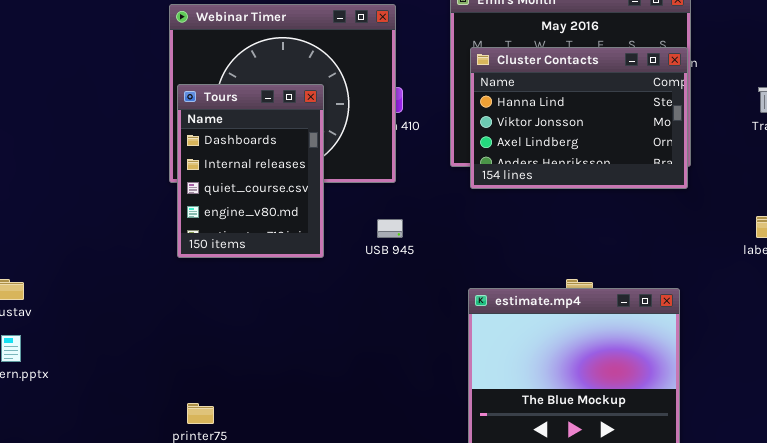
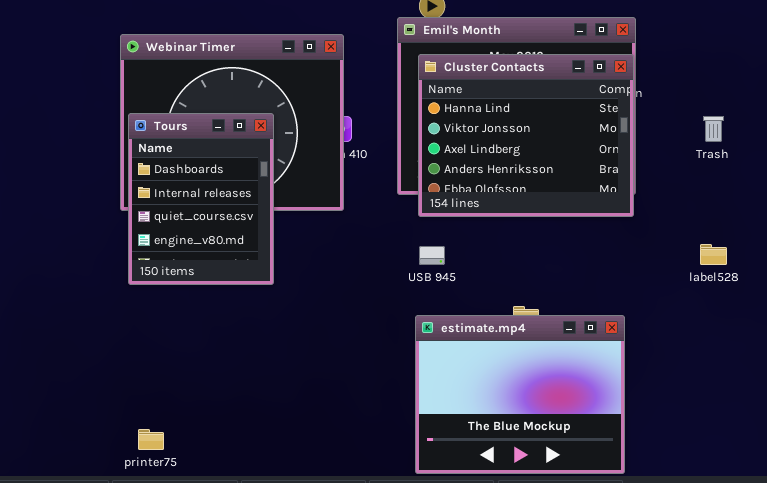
Cluster Contacts: [470,47,688,189] -> [418,54,634,217], resized
USB 945: [377,219,403,238] -> [419,246,445,265], moved

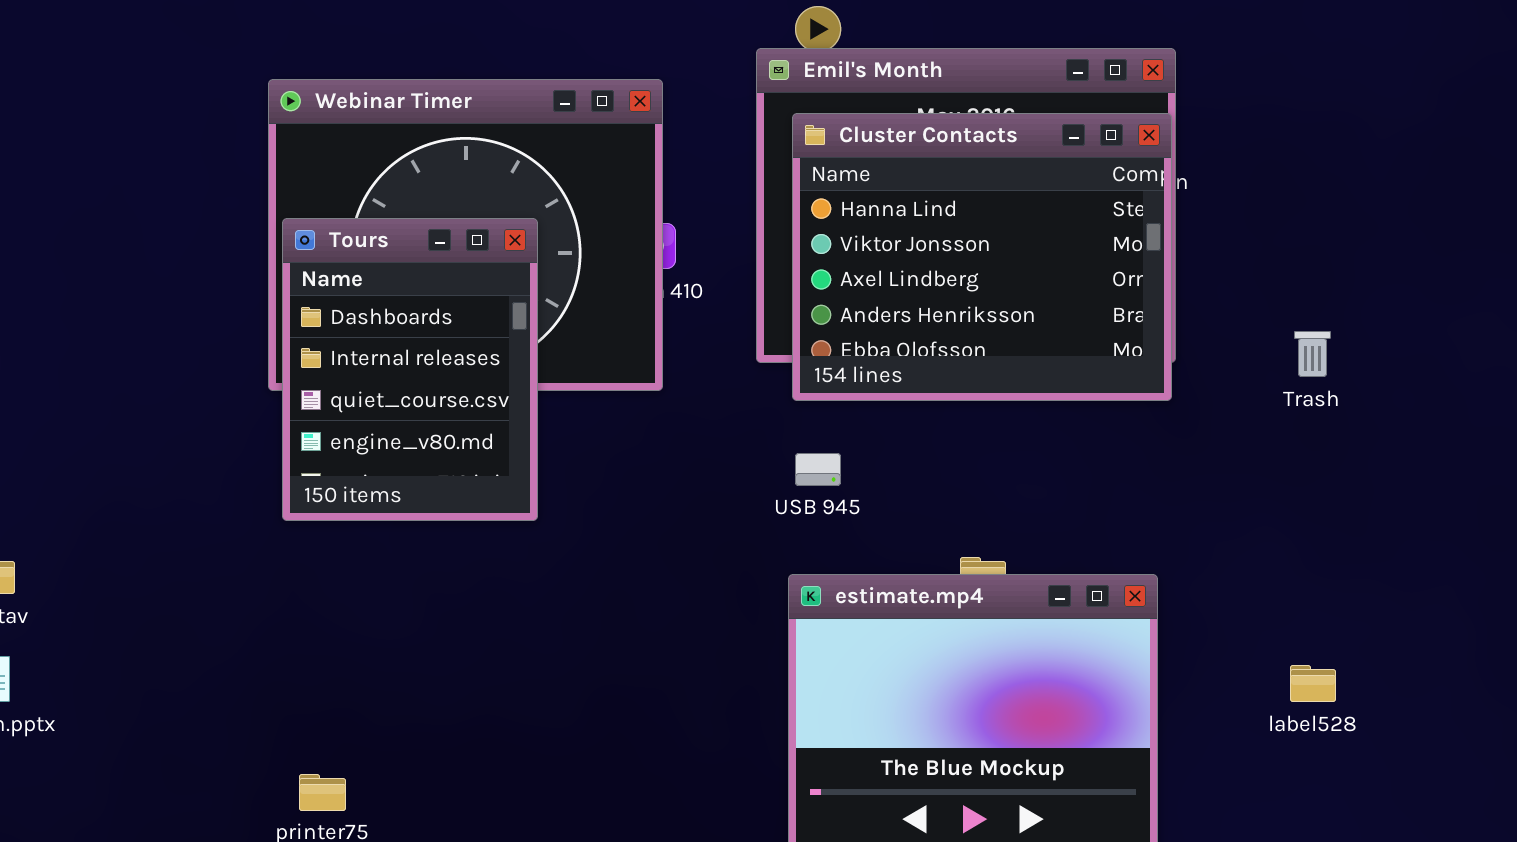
Trash: [703,116,724,142] -> [1294,331,1331,377], moved
label528: [700,244,727,265] -> [1290,665,1336,702], moved

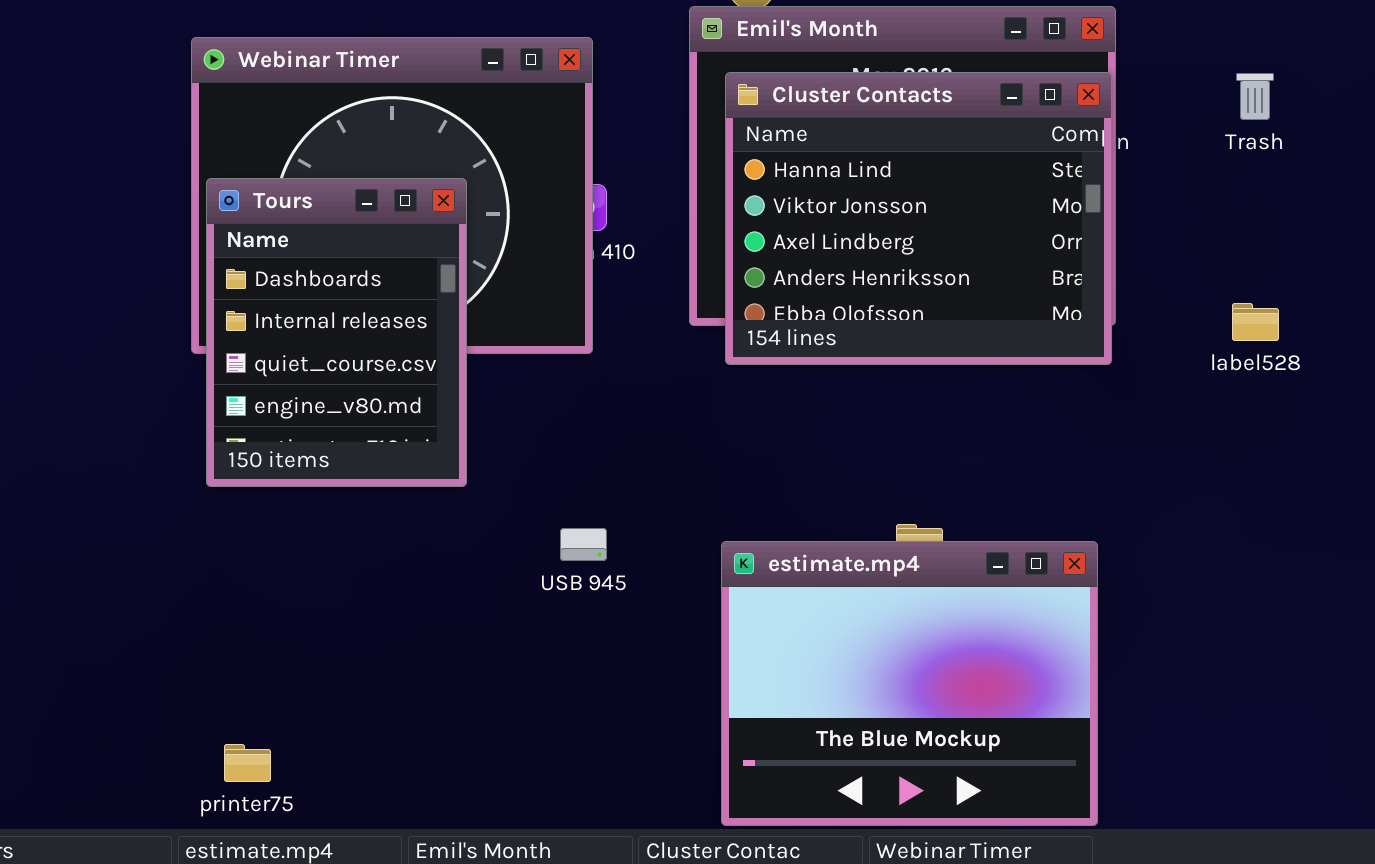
Trash: [1294,331,1331,377] -> [1236,73,1274,120], moved
USB 945: [795,453,841,486] -> [560,528,607,561], moved
label528: [1290,665,1336,702] -> [1232,303,1279,341], moved

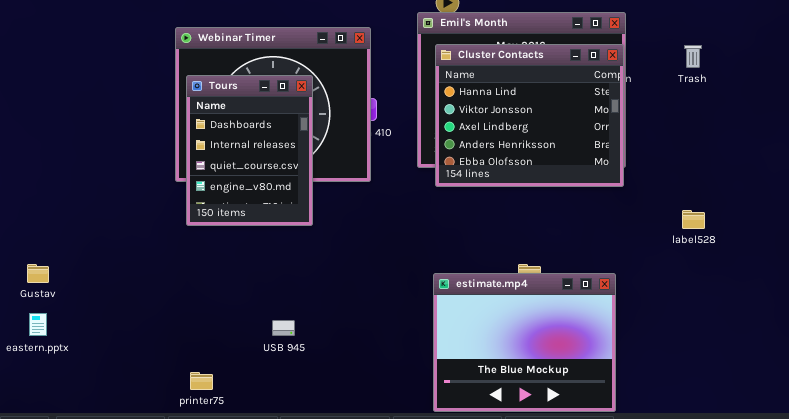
Tours: [206,178,467,487] -> [186,75,313,226], moved
label528: [1232,303,1279,341] -> [682,210,705,229], moved
USB 945: [560,528,607,561] -> [272,320,295,336], moved

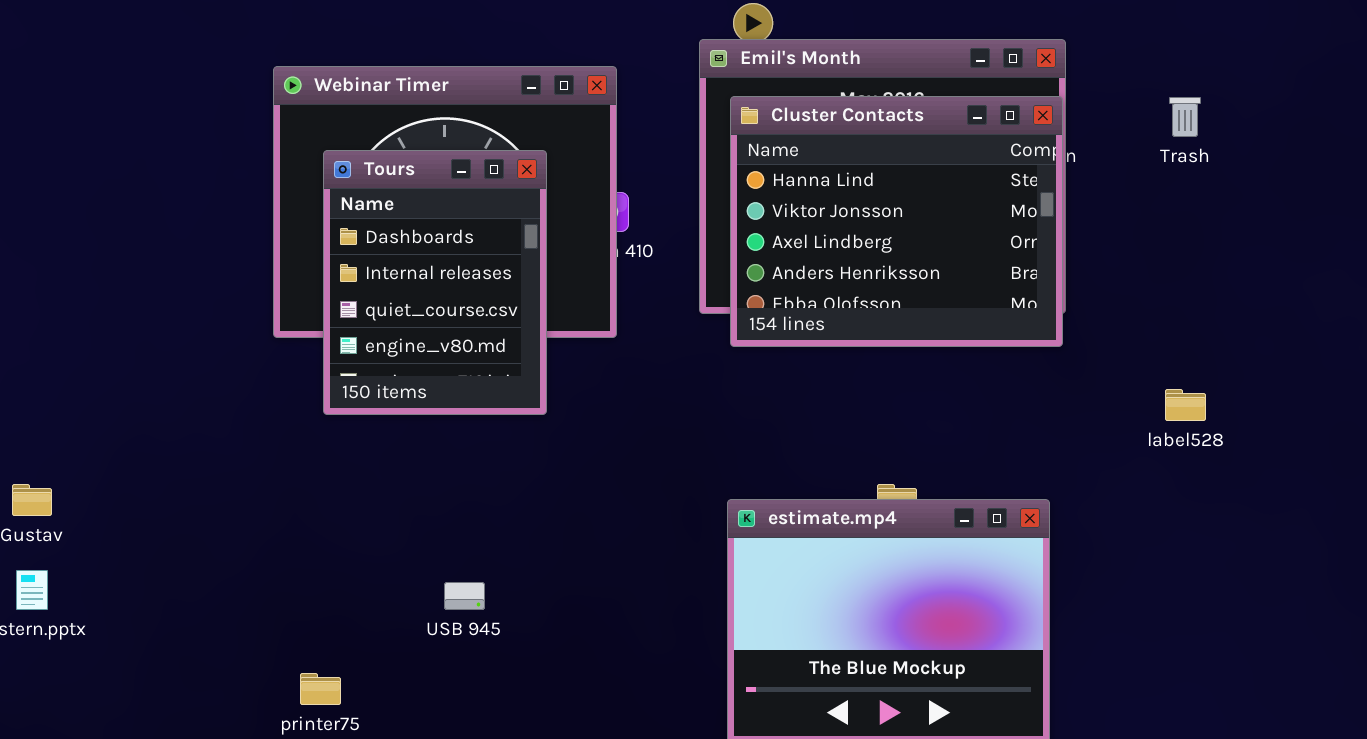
Tours: [186,75,313,226] -> [323,150,547,415], moved

